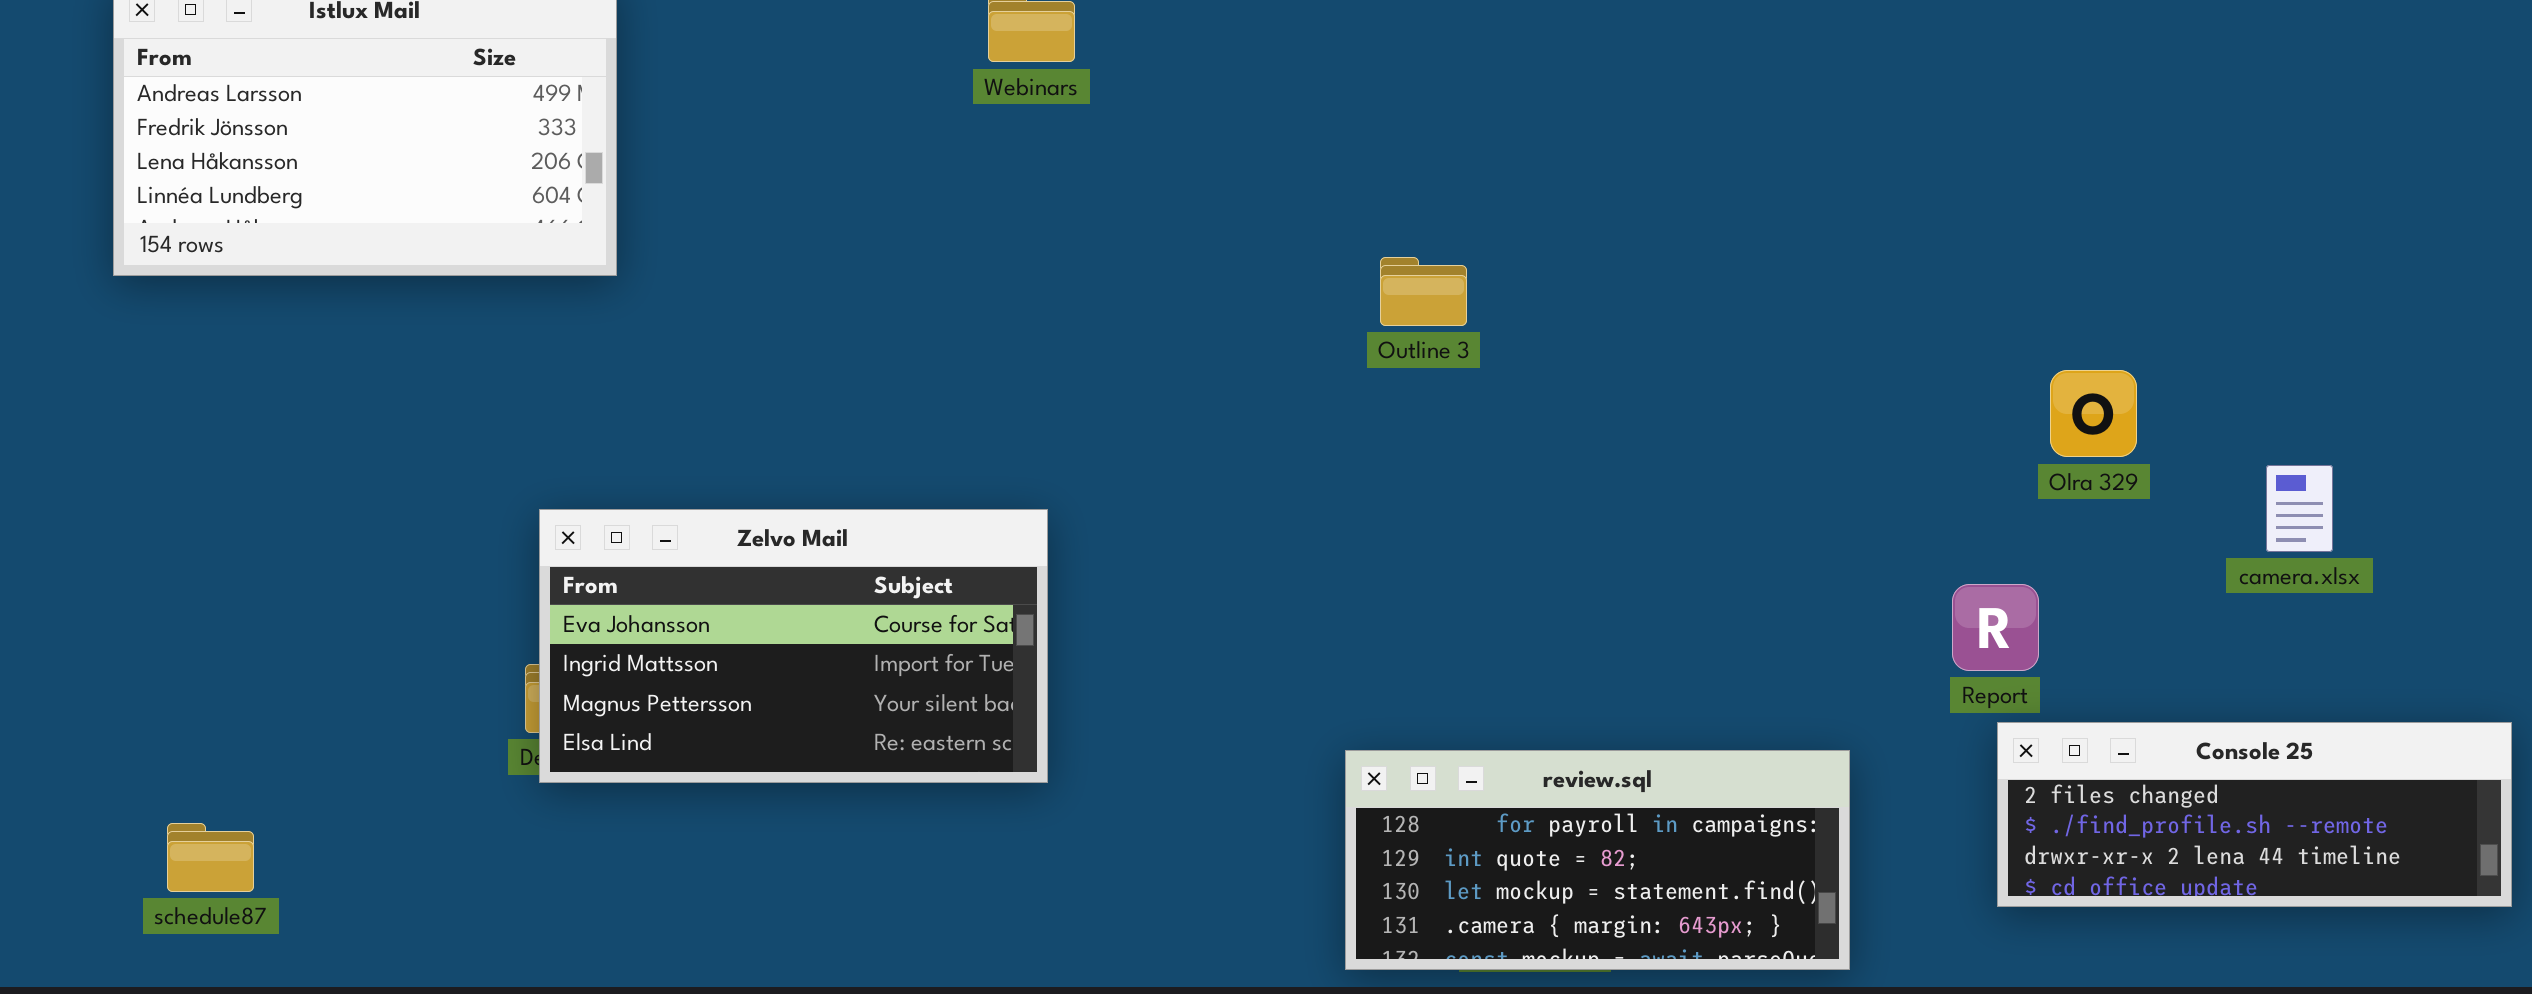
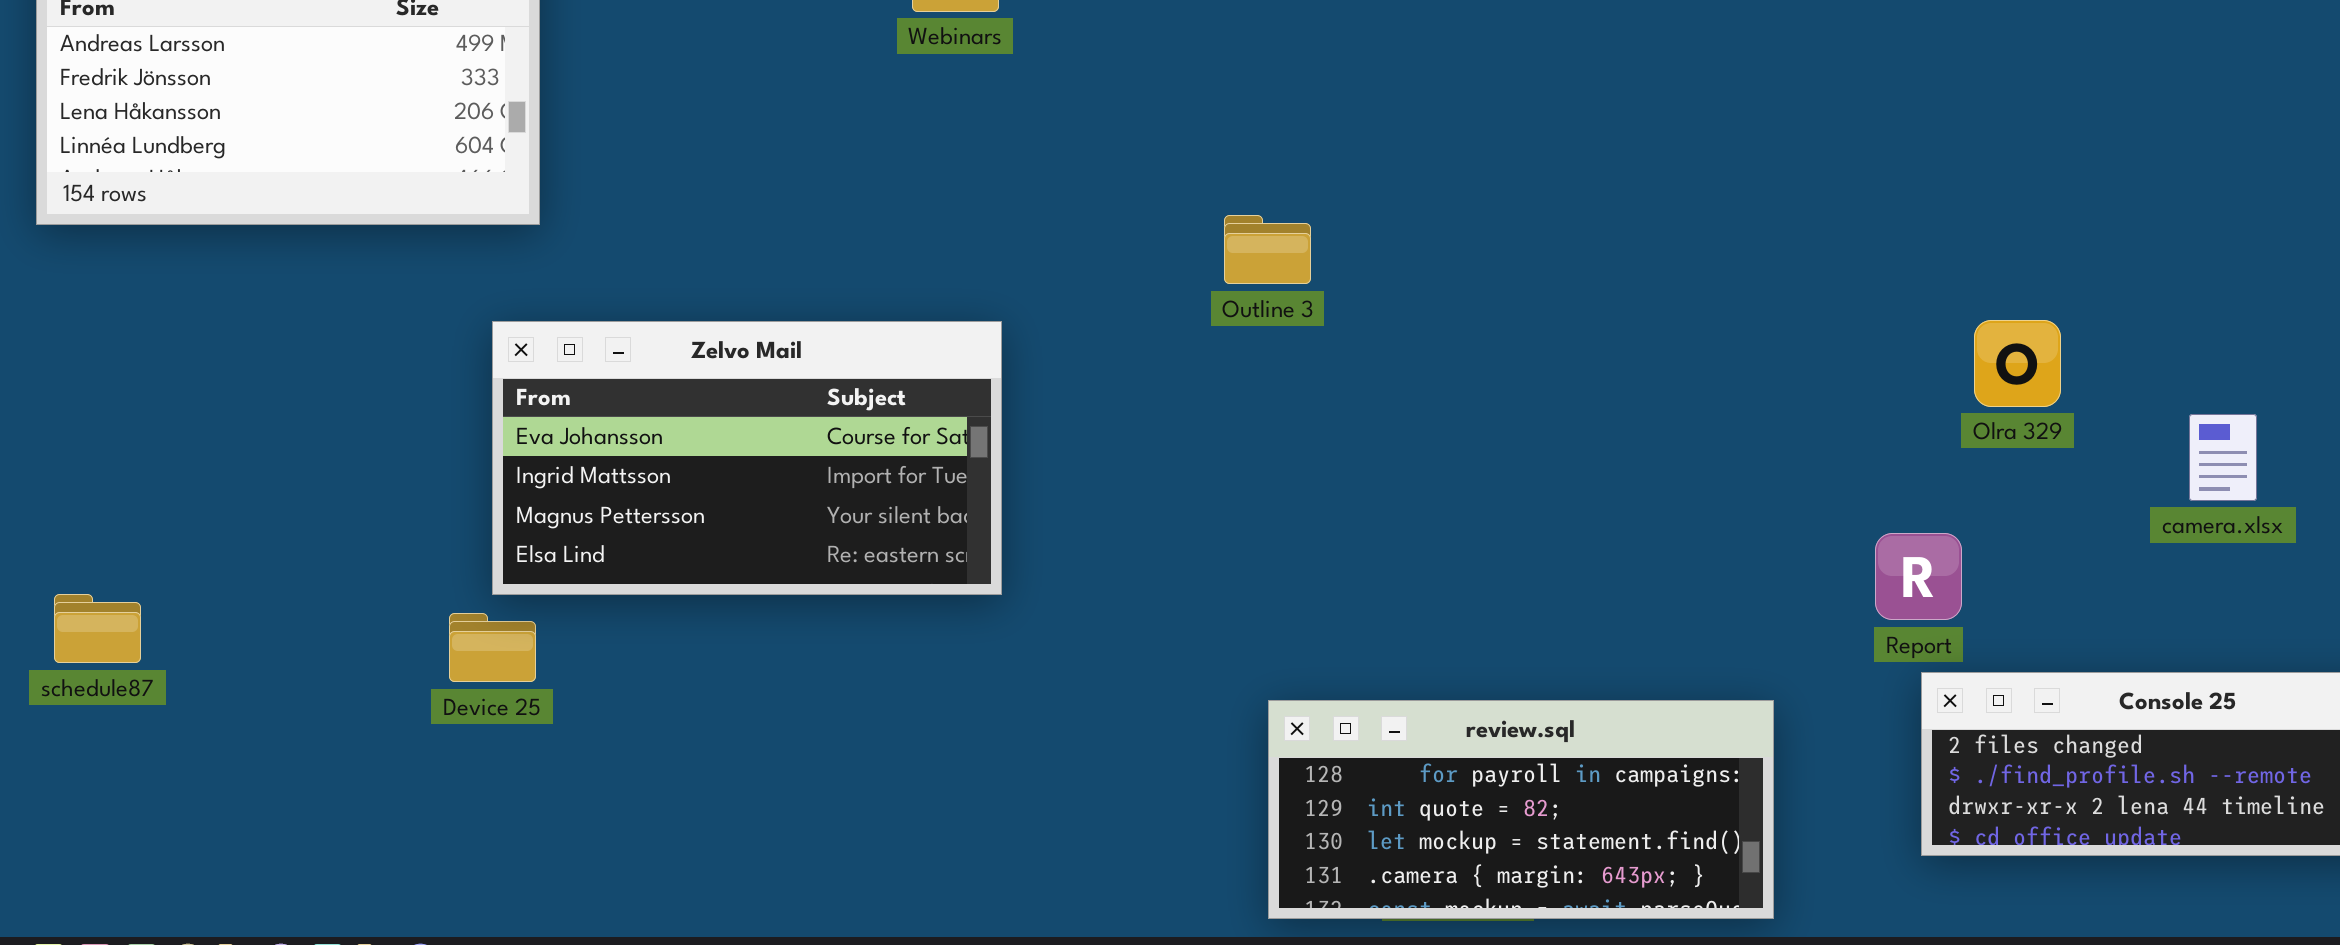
Outline 3: [1380,257,1467,326] -> [1224,215,1311,284], moved
Zelvo Mail: [539,509,1048,783] -> [492,321,1002,595], moved
schedule87: [167,823,254,892] -> [54,594,141,663], moved

